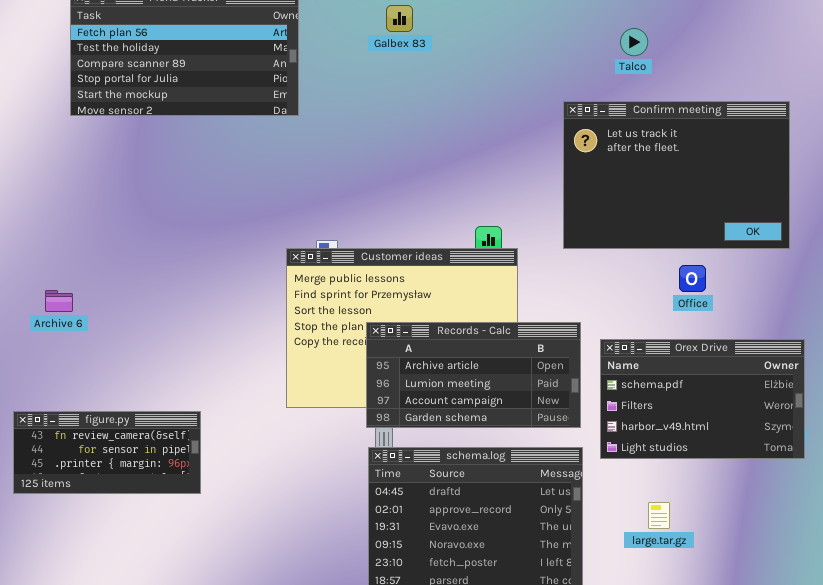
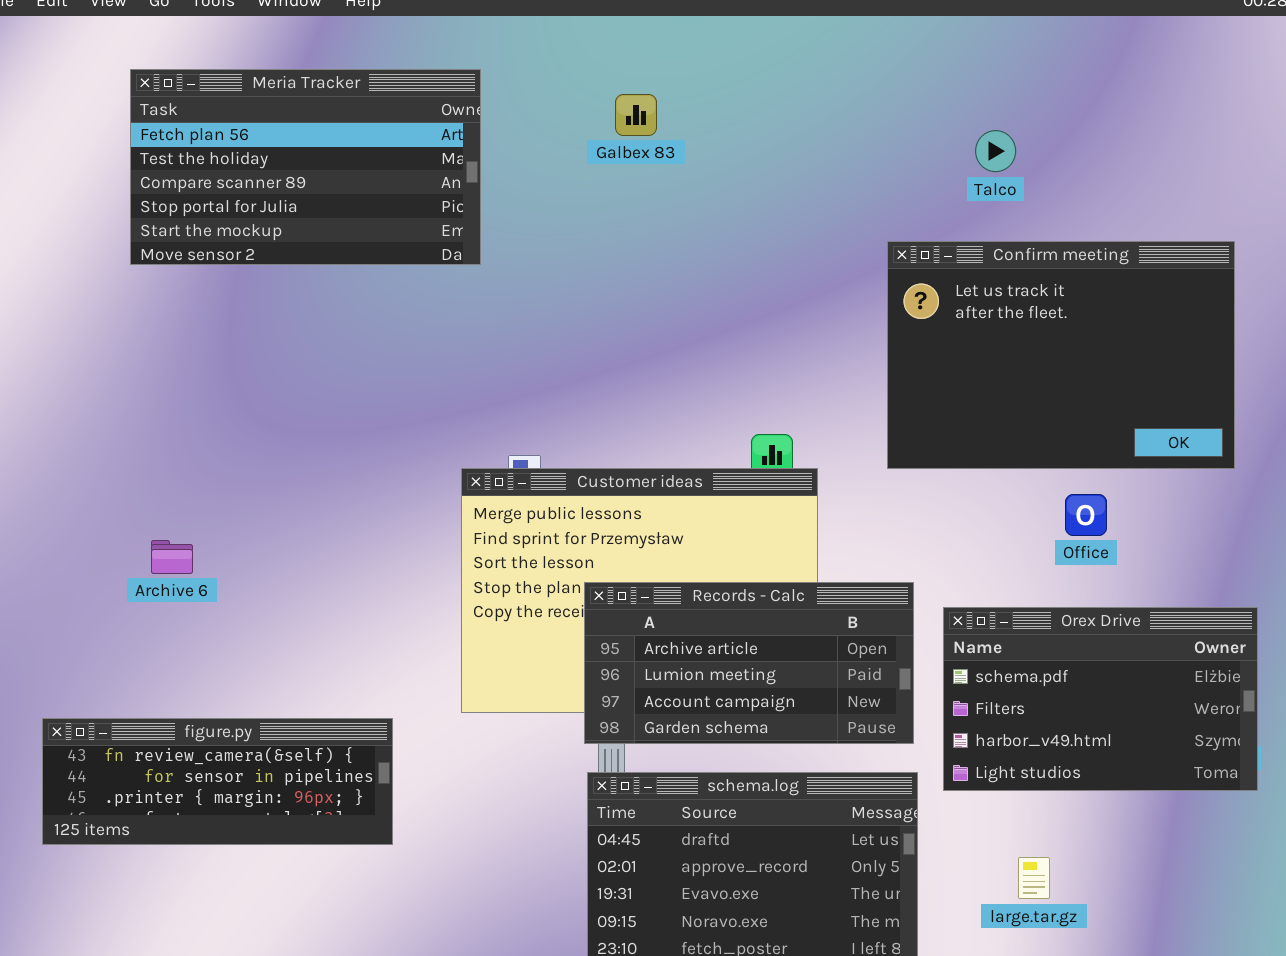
Archive 6: [45,290,73,312] -> [151,540,193,574], moved
figure.py: [13,411,201,494] -> [42,718,393,845], resized

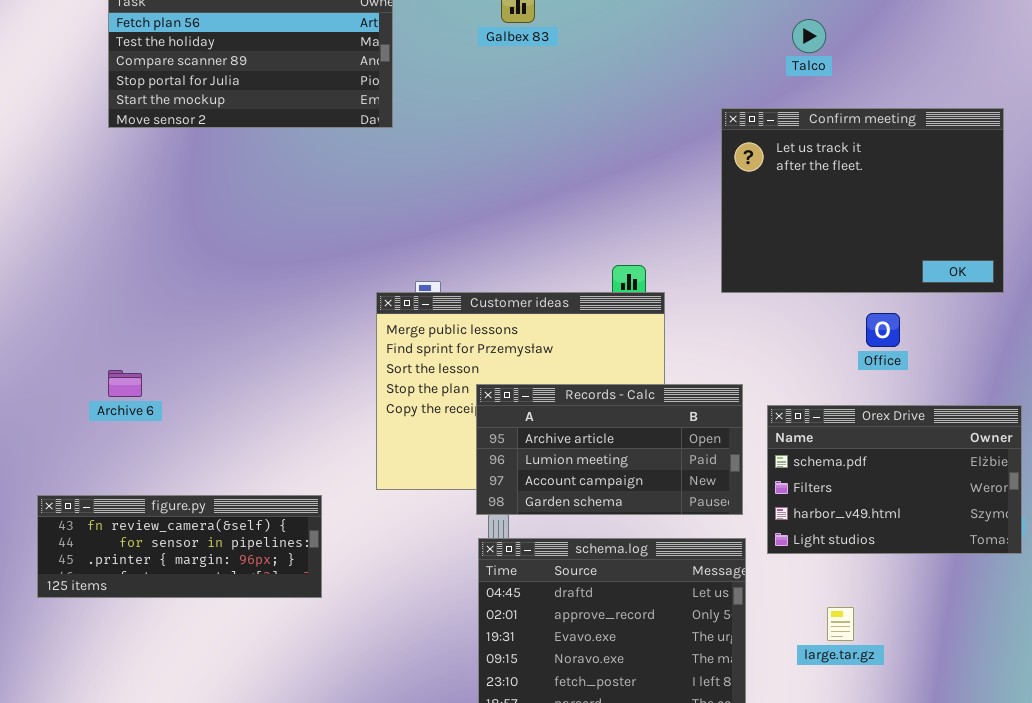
Archive 6: [151,540,193,574] -> [108,370,142,397], moved

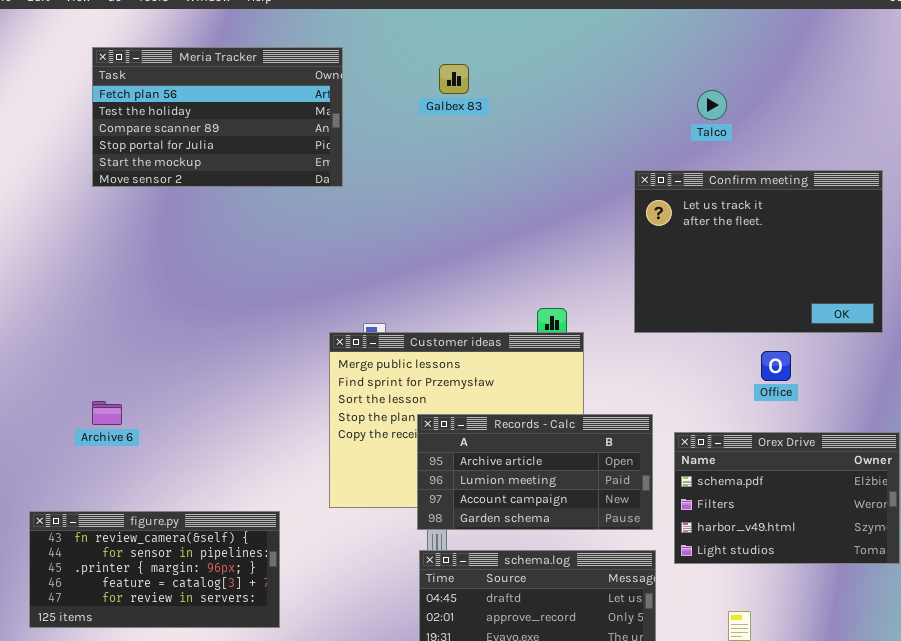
figure.py: [37,495,322,598] -> [29,511,280,628], resized

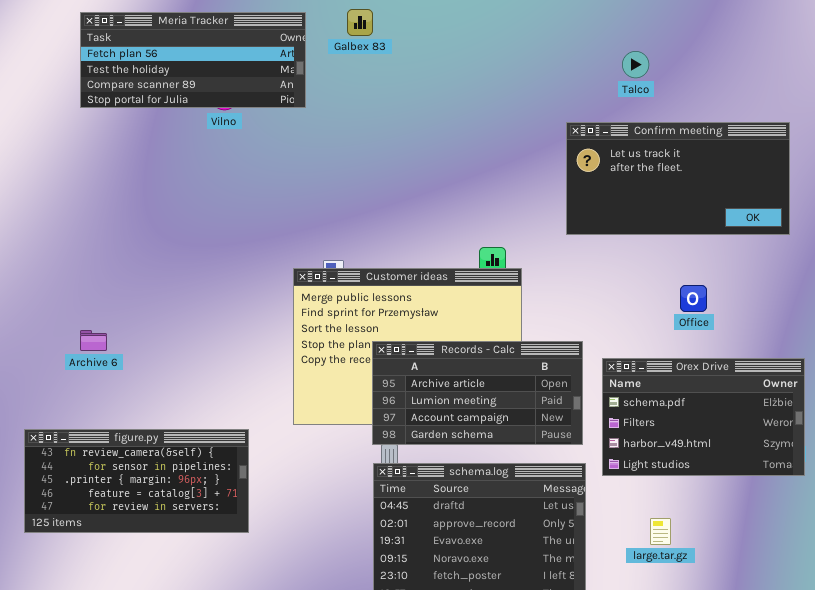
Meria Tracker: [92,47,343,187] -> [80,12,306,108], resized
Galbex 83: [439,64,469,94] -> [347,9,373,36], moved
Confirm meeting: [634,170,883,333] -> [566,122,790,235], resized

